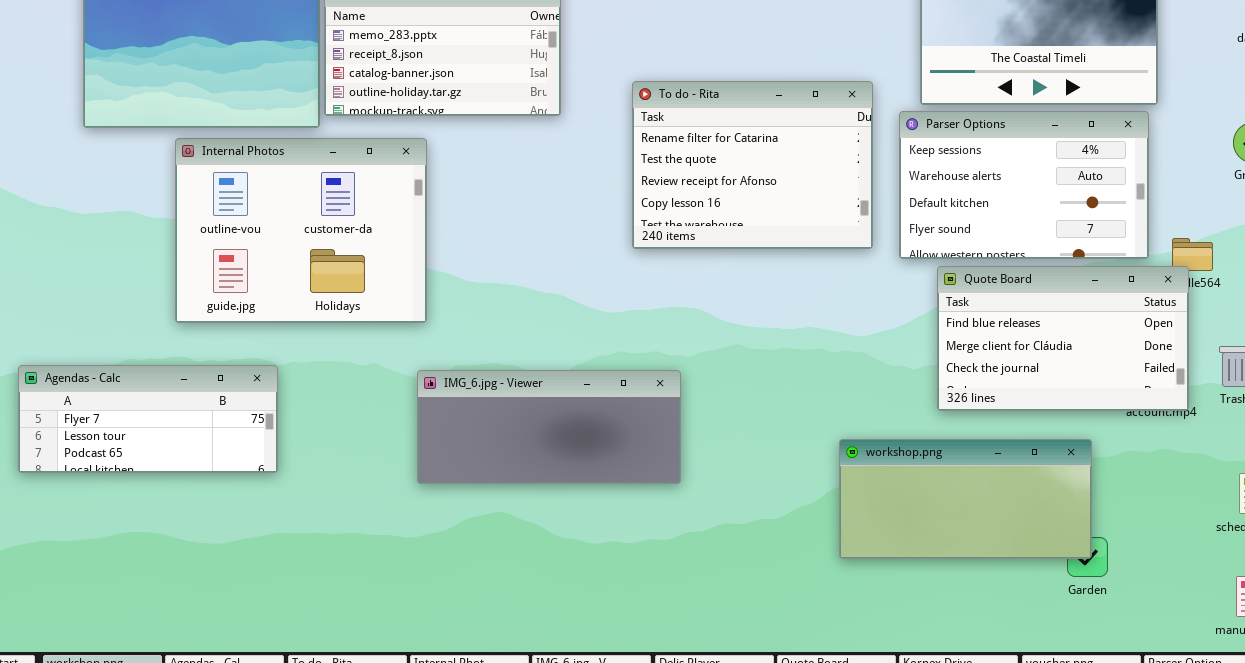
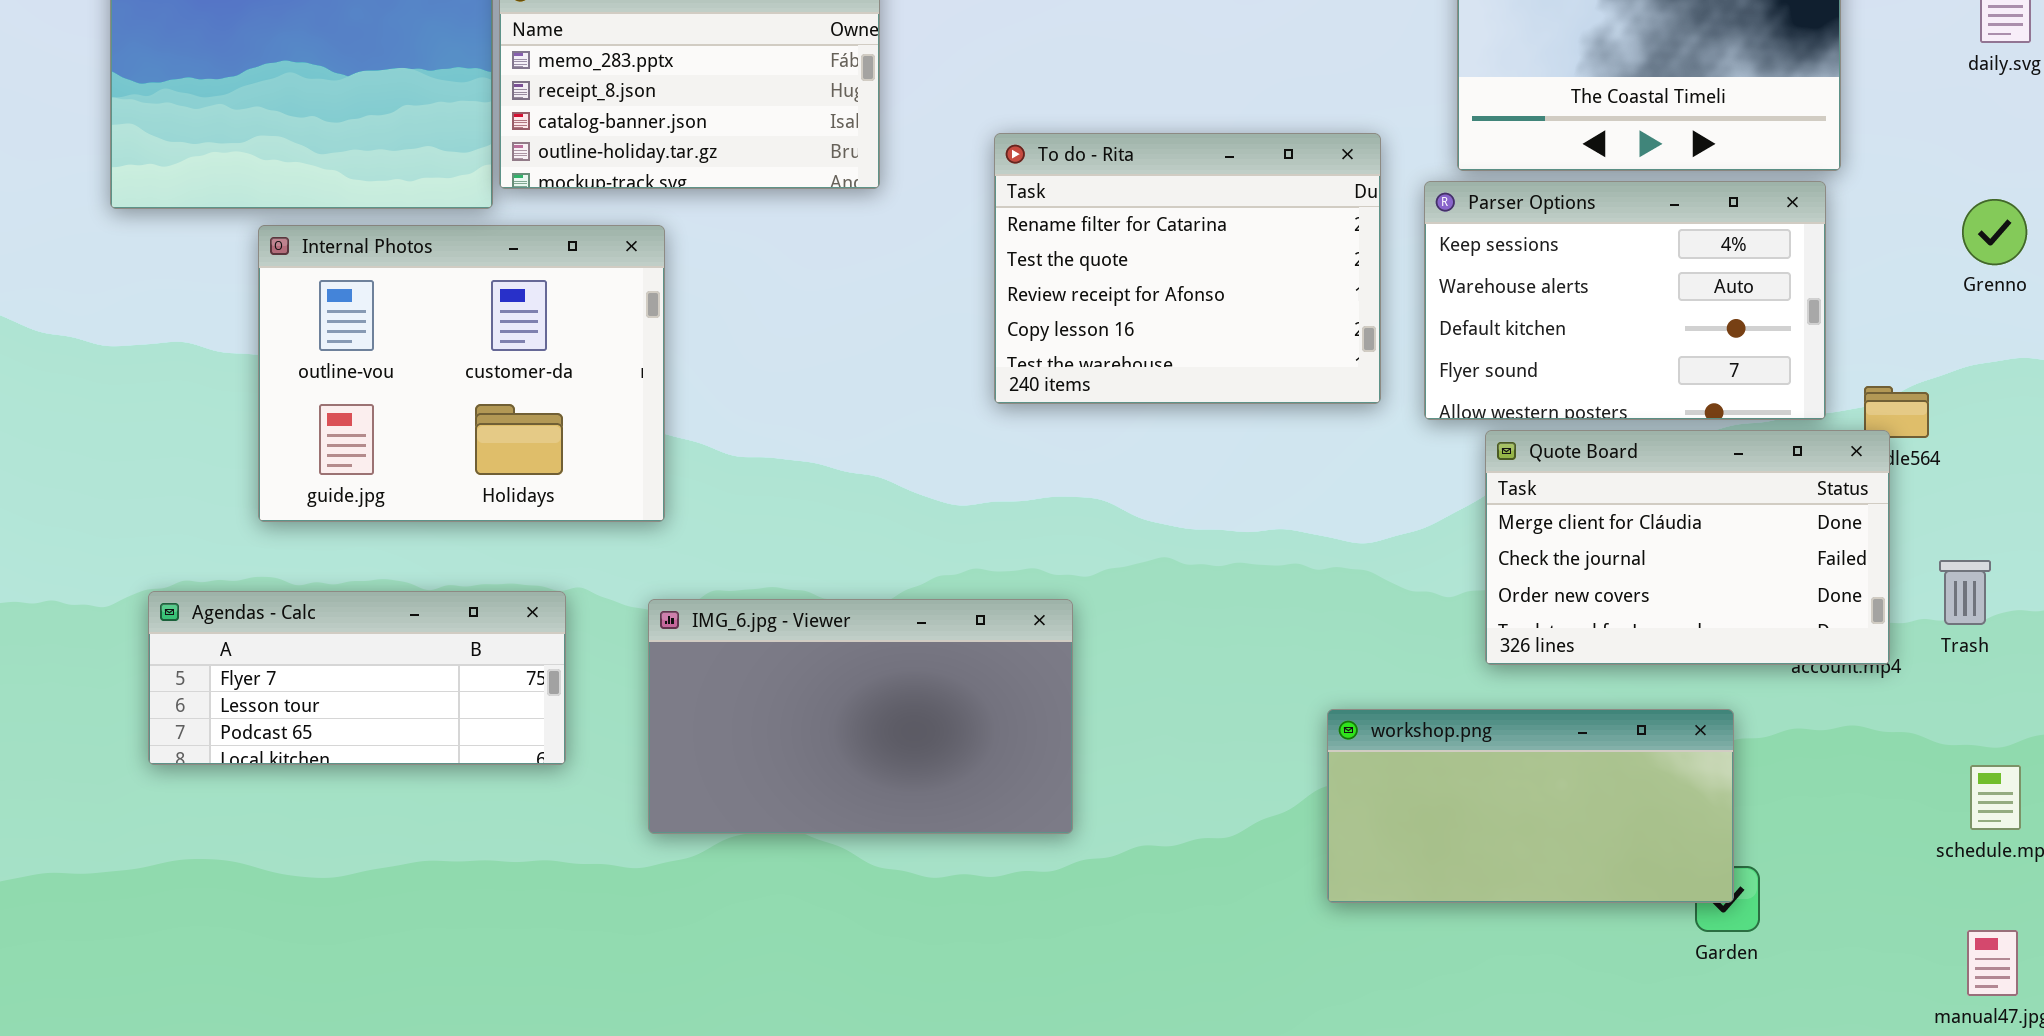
Quote Board: [937,266,1189,411] -> [1485,430,1890,665], scrolled down 1 row
Agendas - Calc: [18,365,278,473] -> [148,591,566,765], moved
IMG_6.jpg - Viewer: [417,370,681,484] -> [648,599,1073,834], resized

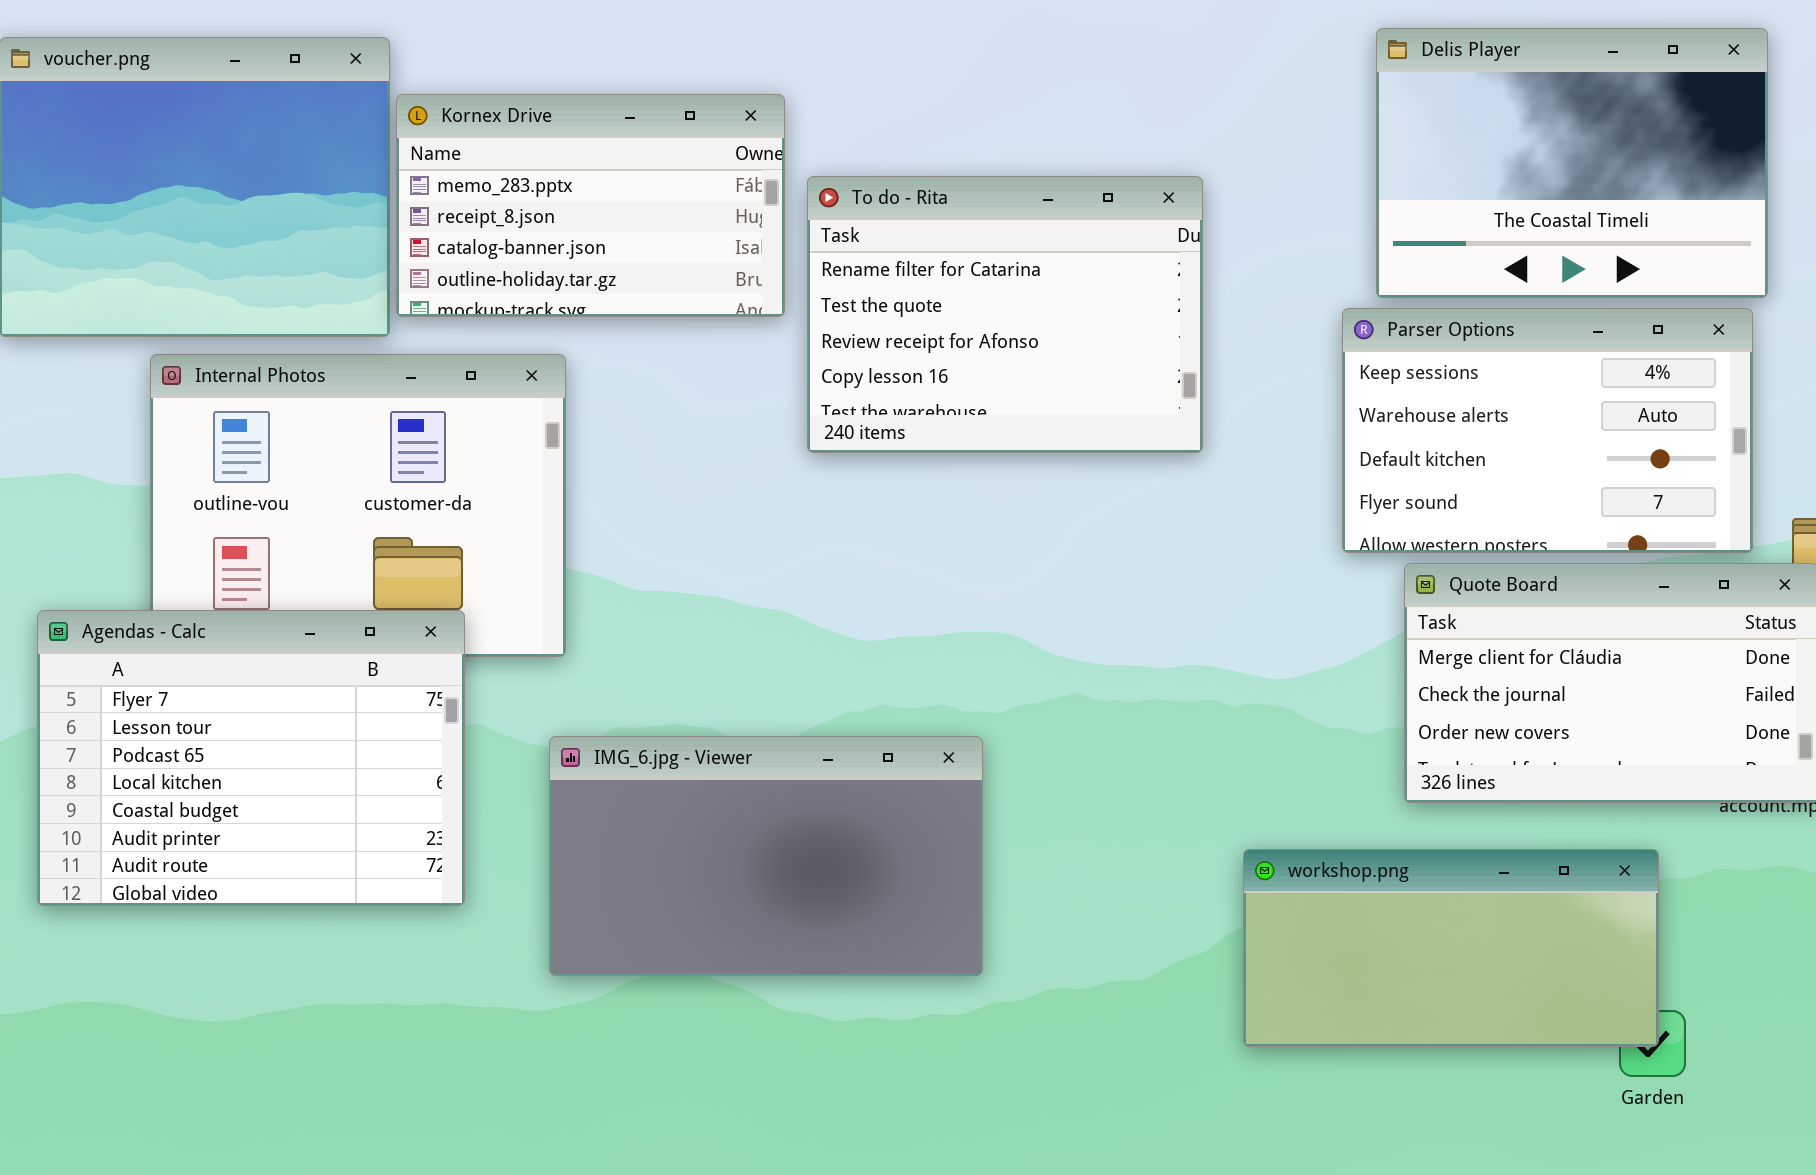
To do - Rita: [994,133,1381,404] -> [807,176,1203,453], moved
Agendas - Calc: [148,591,566,765] -> [37,610,465,906], resized

